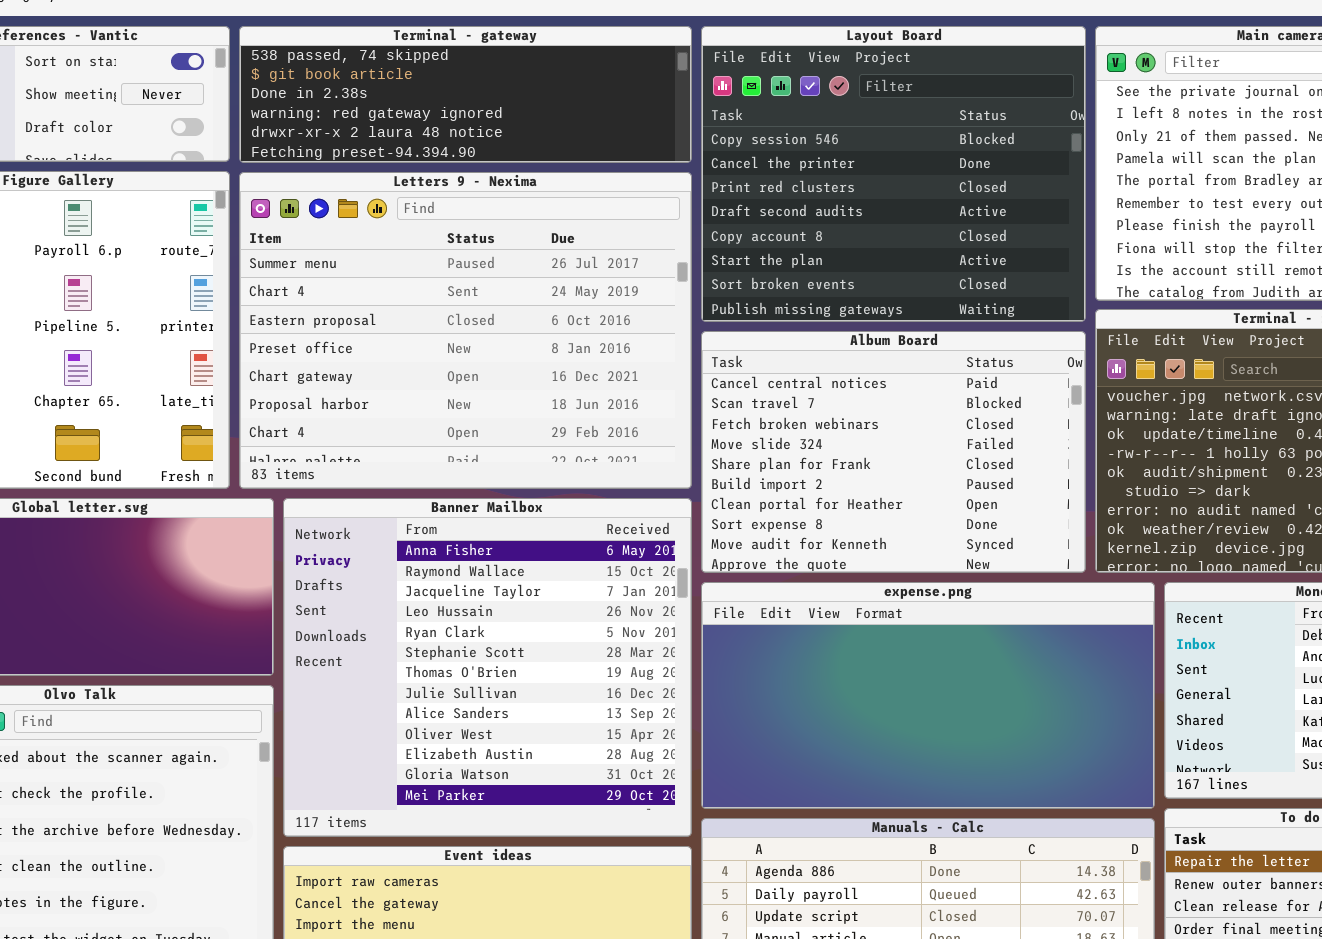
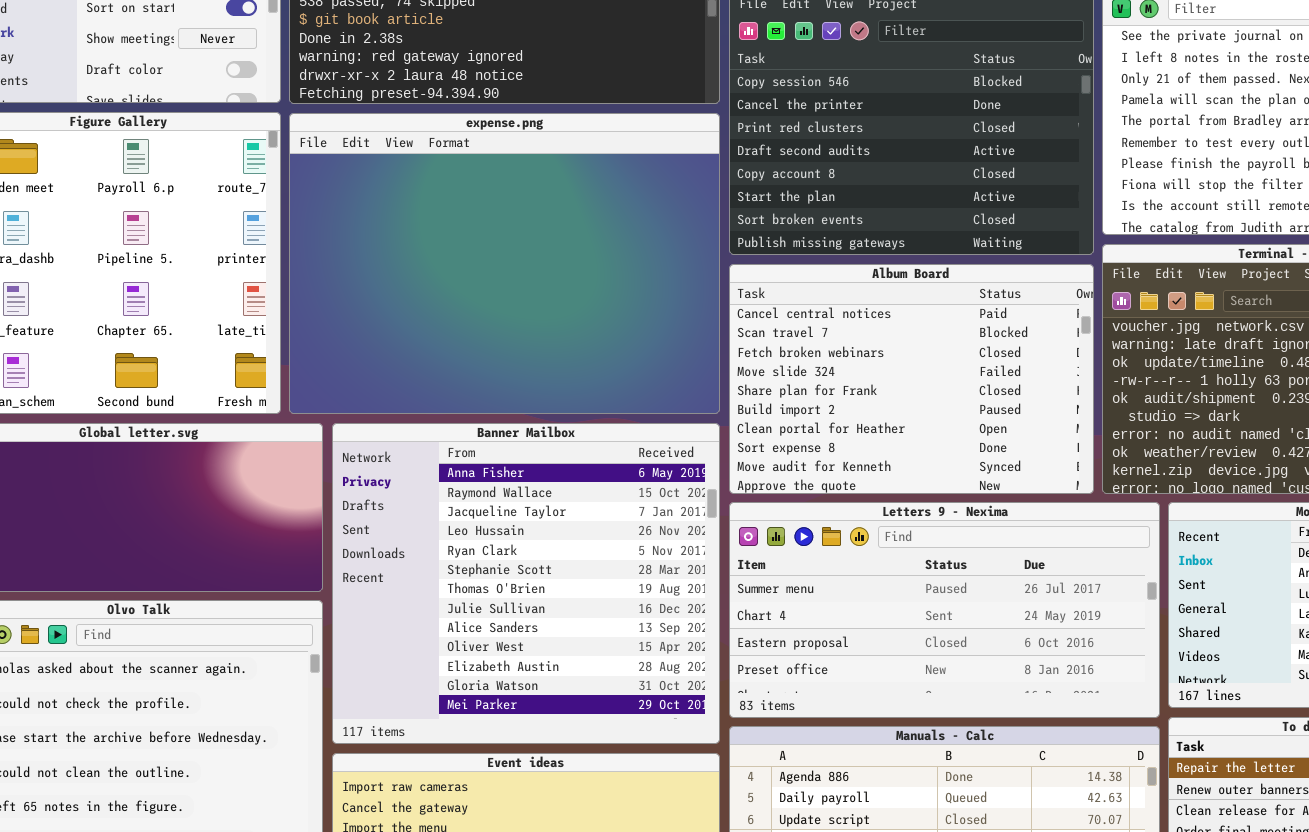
Letters 9 - Nexima: [239,172,692,489] -> [729,502,1160,718], moved, resized
expense.png: [701,582,1155,809] -> [289,113,720,414], moved, resized

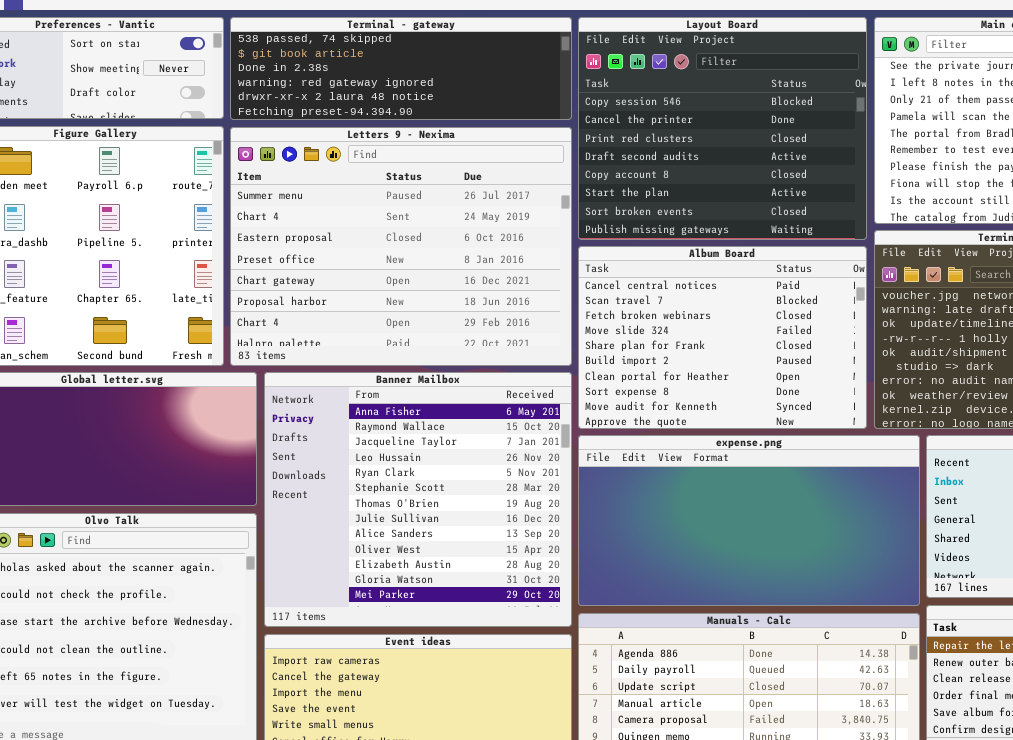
expense.png: [289,113,720,414] -> [578,435,920,606], moved, resized
Letters 9 - Nexima: [729,502,1160,718] -> [230,127,572,366], moved, resized

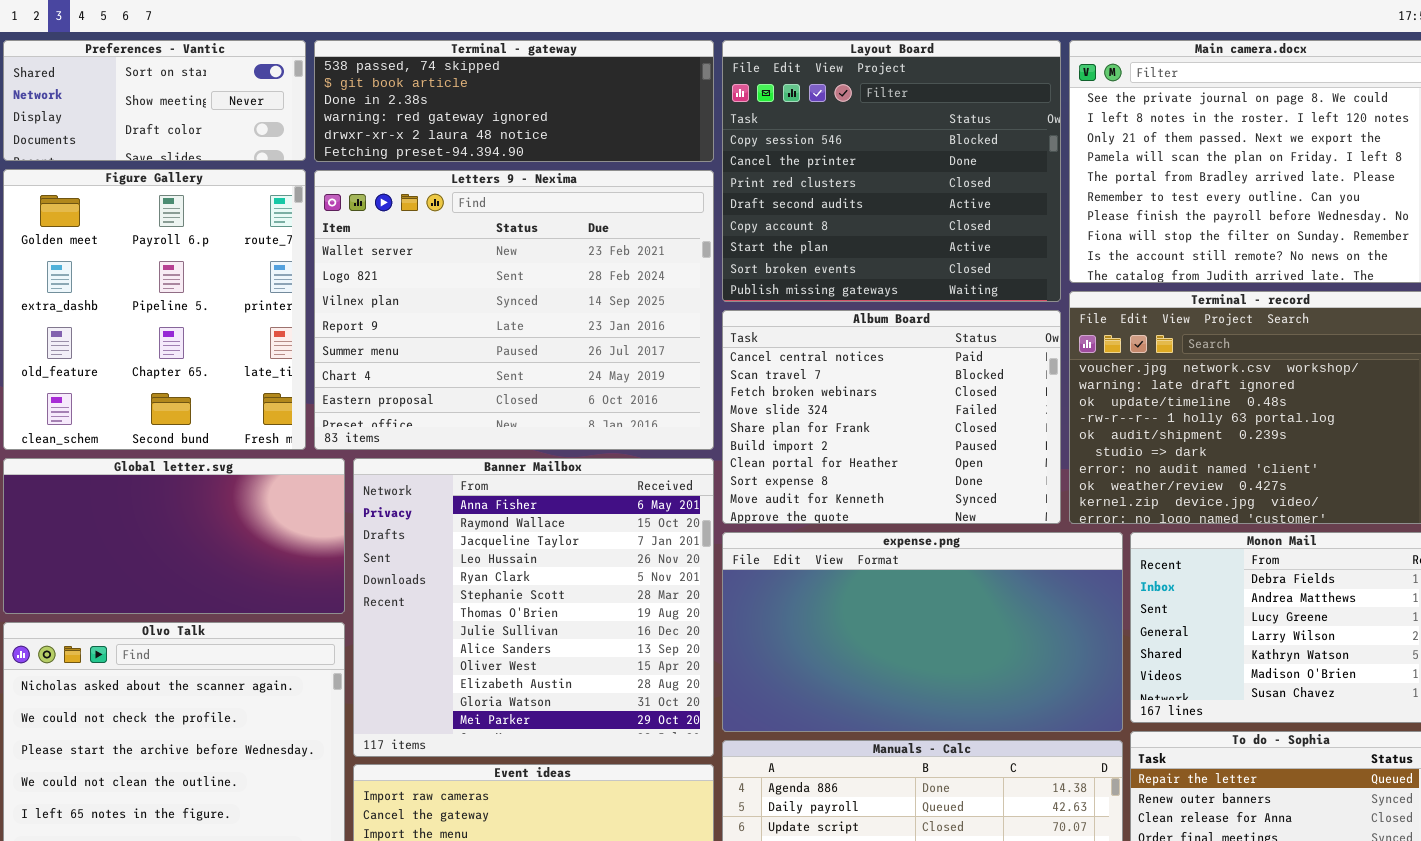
Letters 9 - Nexima: [230,127,572,366] -> [314,170,714,450], scrolled up 4 rows

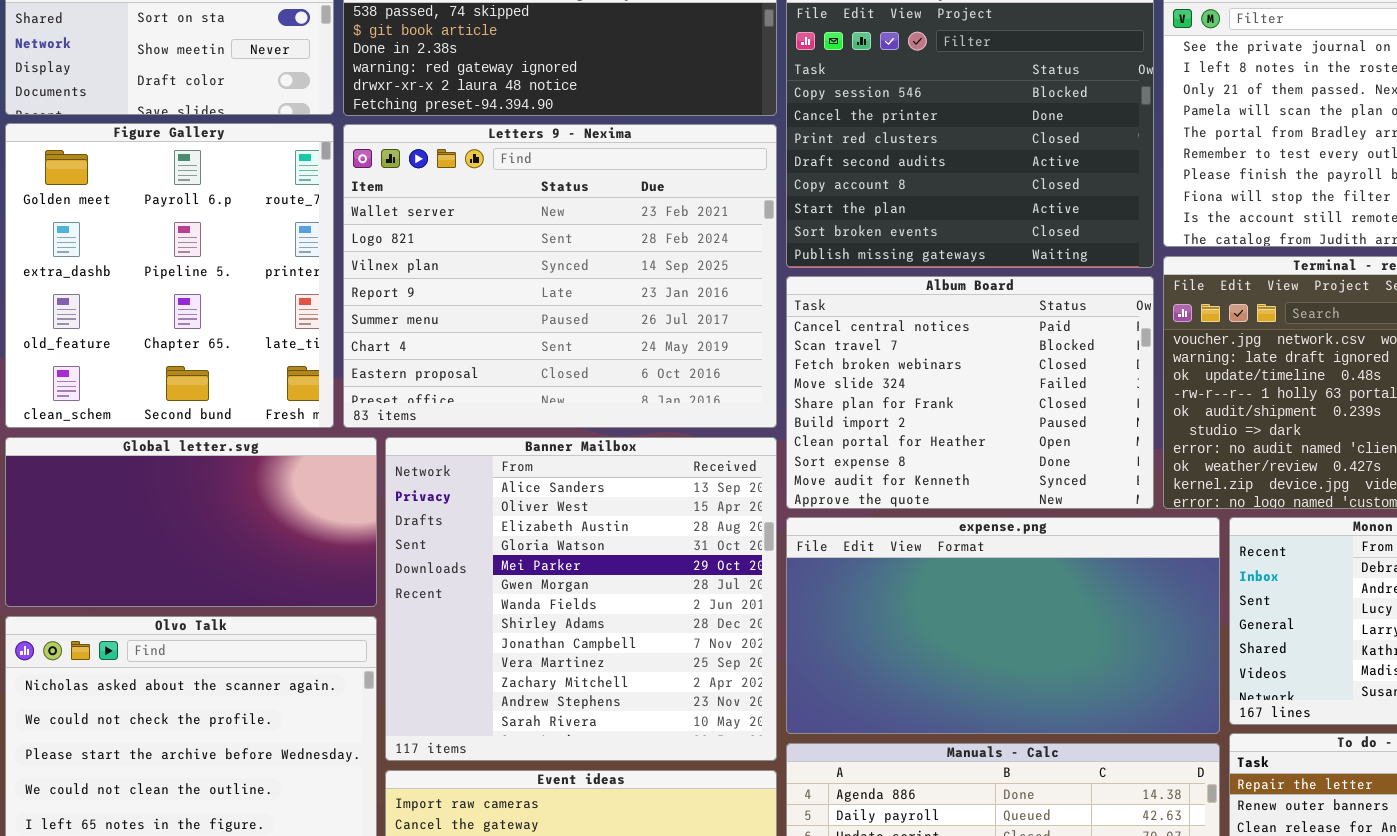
Banner Mailbox: [353,458,714,757] -> [385,437,777,761], scrolled down 8 rows

